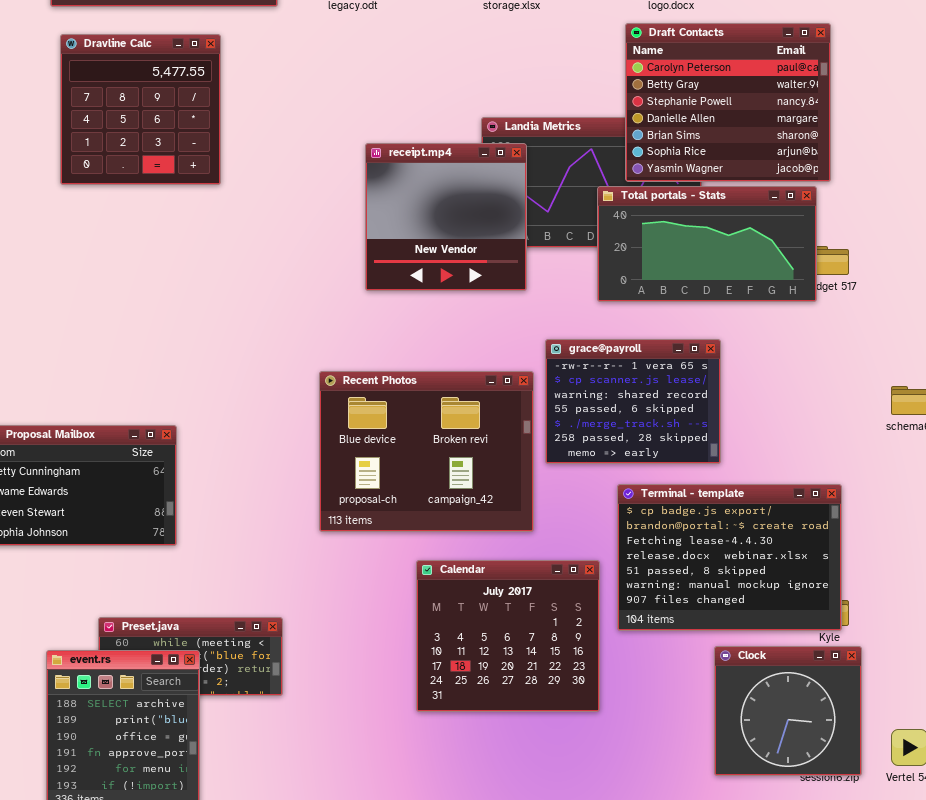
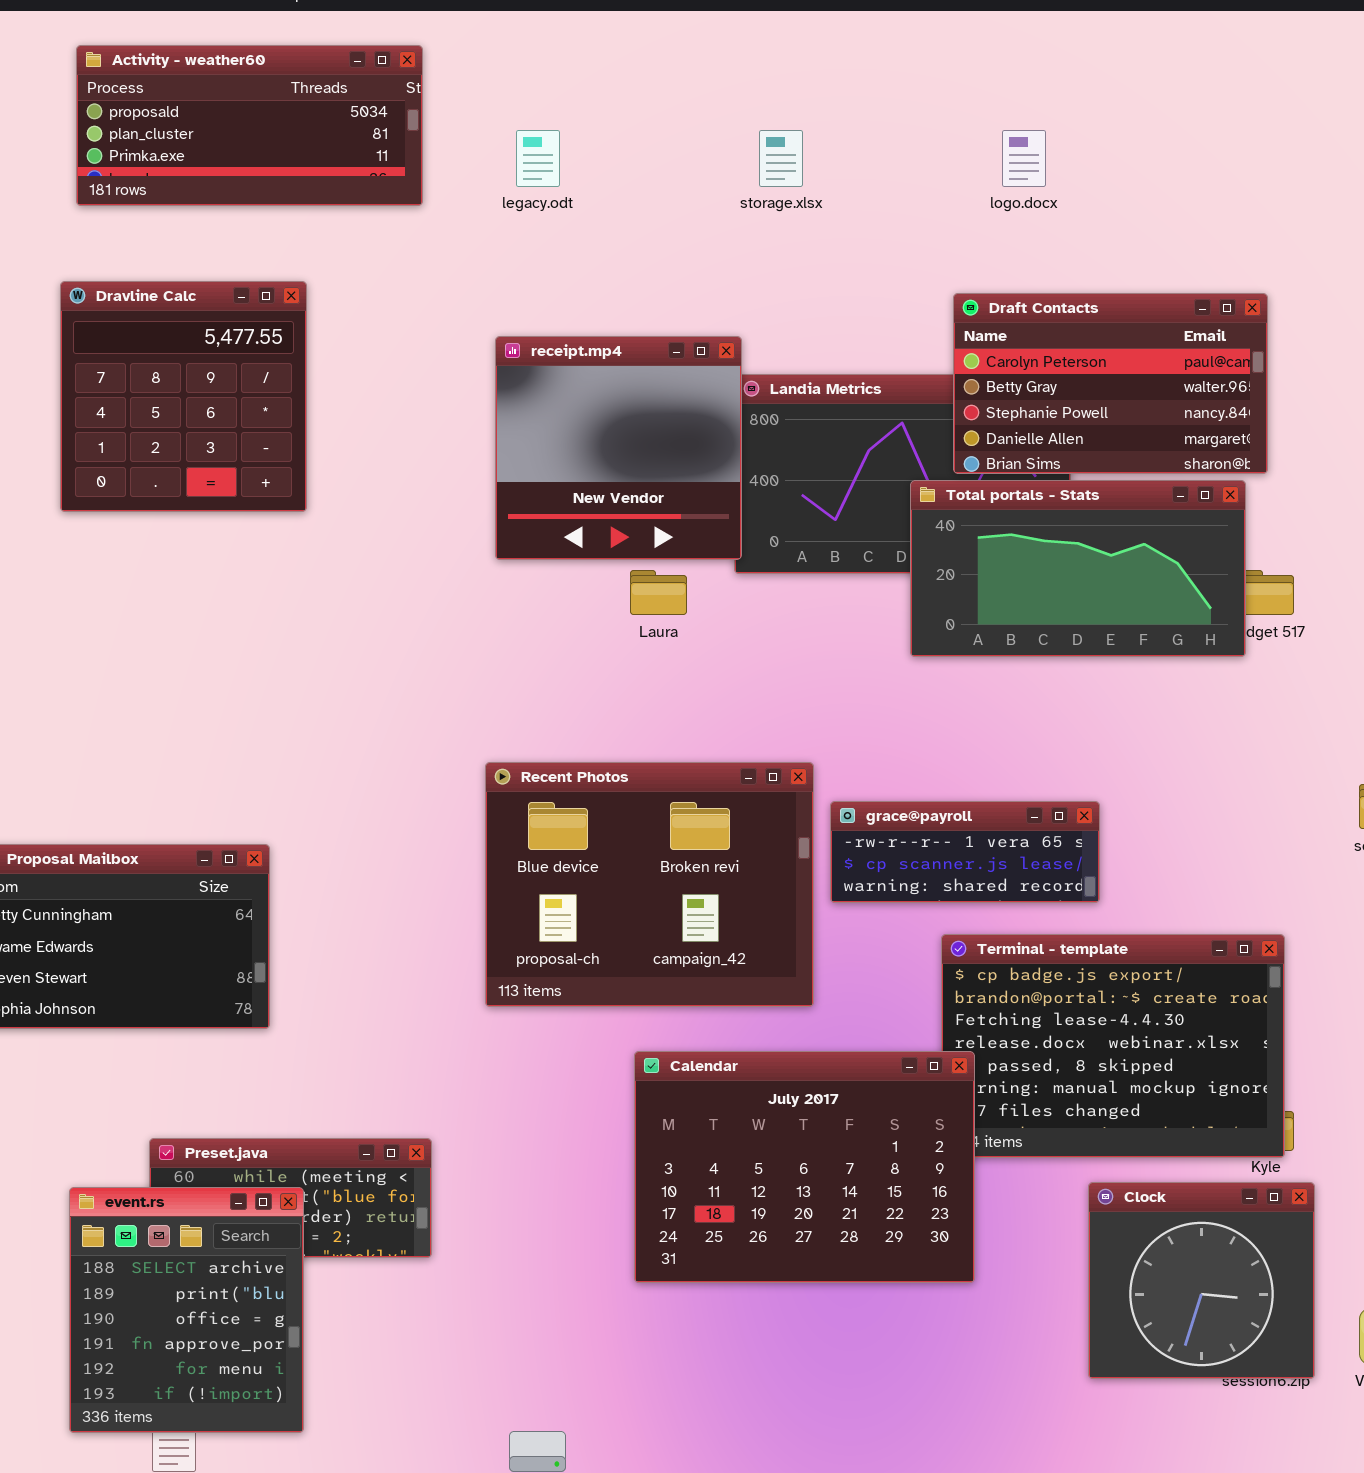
Draft Contacts: [625,23,831,182] -> [953,293,1268,474], resized
Dravline Calc: [60,34,221,185] -> [60,281,307,512], moved
receipt.mp4: [365,143,527,291] -> [495,336,742,560], moved
grace@payroll: [545,339,721,464] -> [830,801,1100,903], resized
Calendar: [416,560,600,712] -> [634,1051,975,1283], resized

